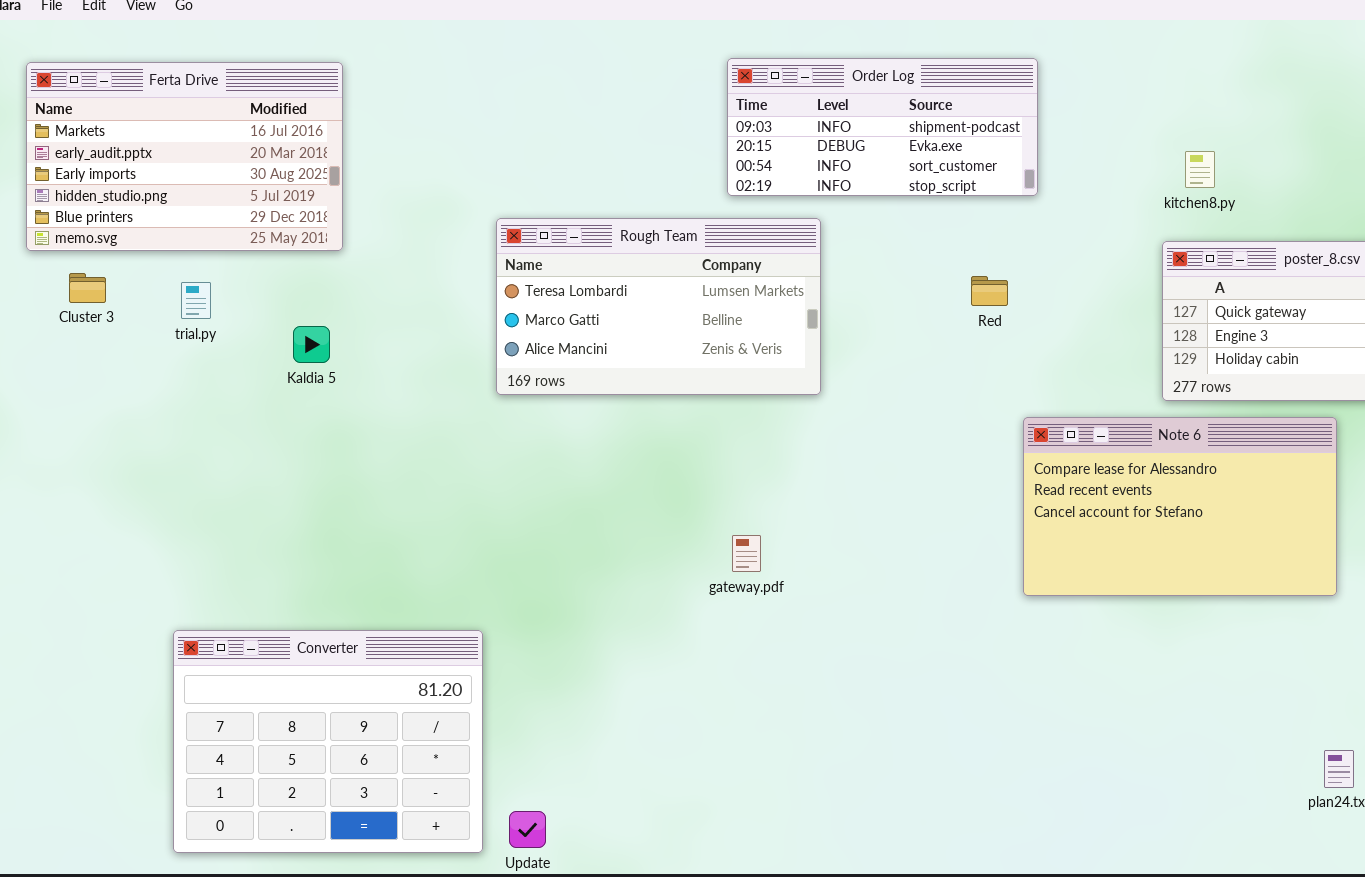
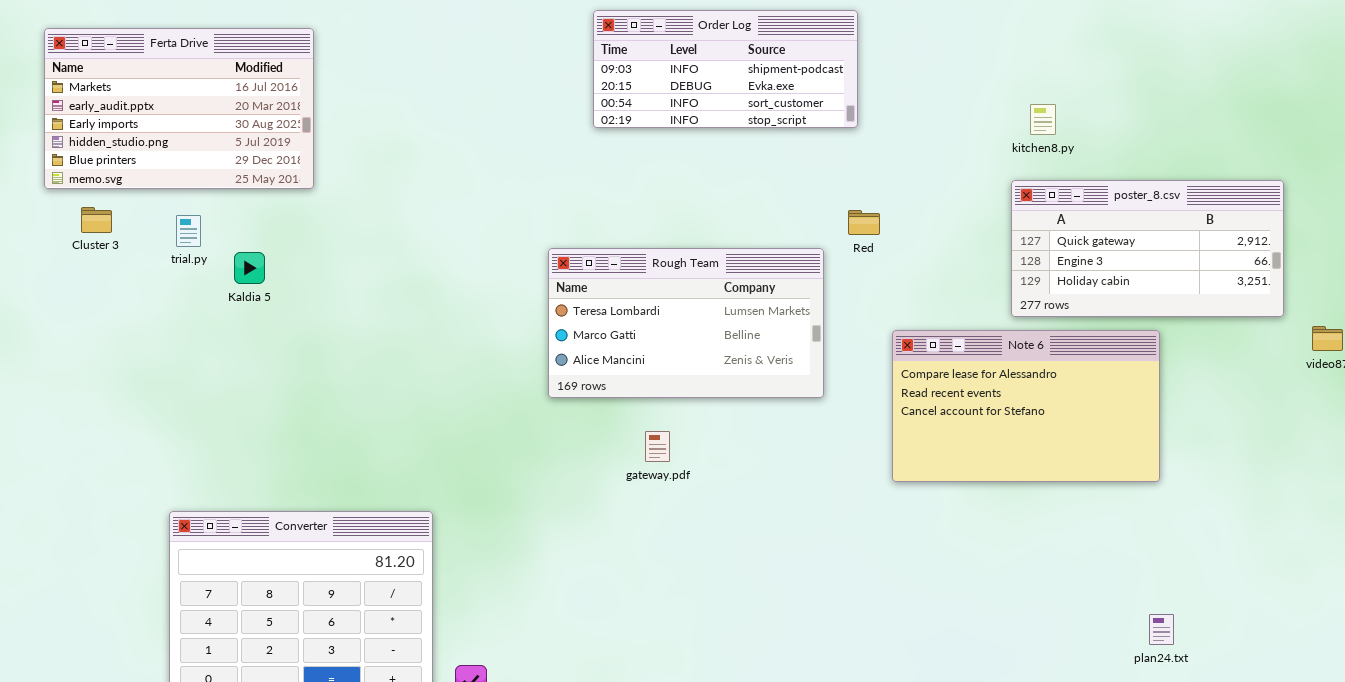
Order Log: [727,58,1038,196] -> [593,10,858,128], moved
Rough Team: [496,218,821,395] -> [548,248,824,398], moved
Kaldia 5: [293,326,330,363] -> [234,252,265,284], moved

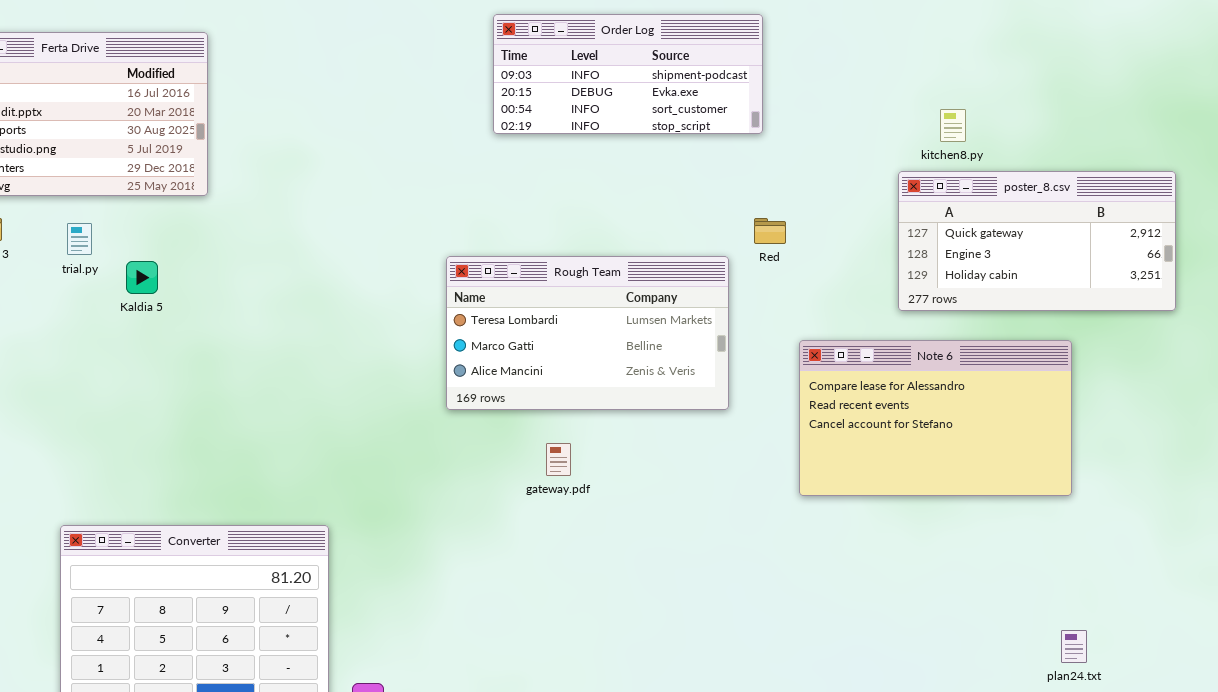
poster_8.csv: [1011,180,1284,317] -> [898,171,1176,311], moved

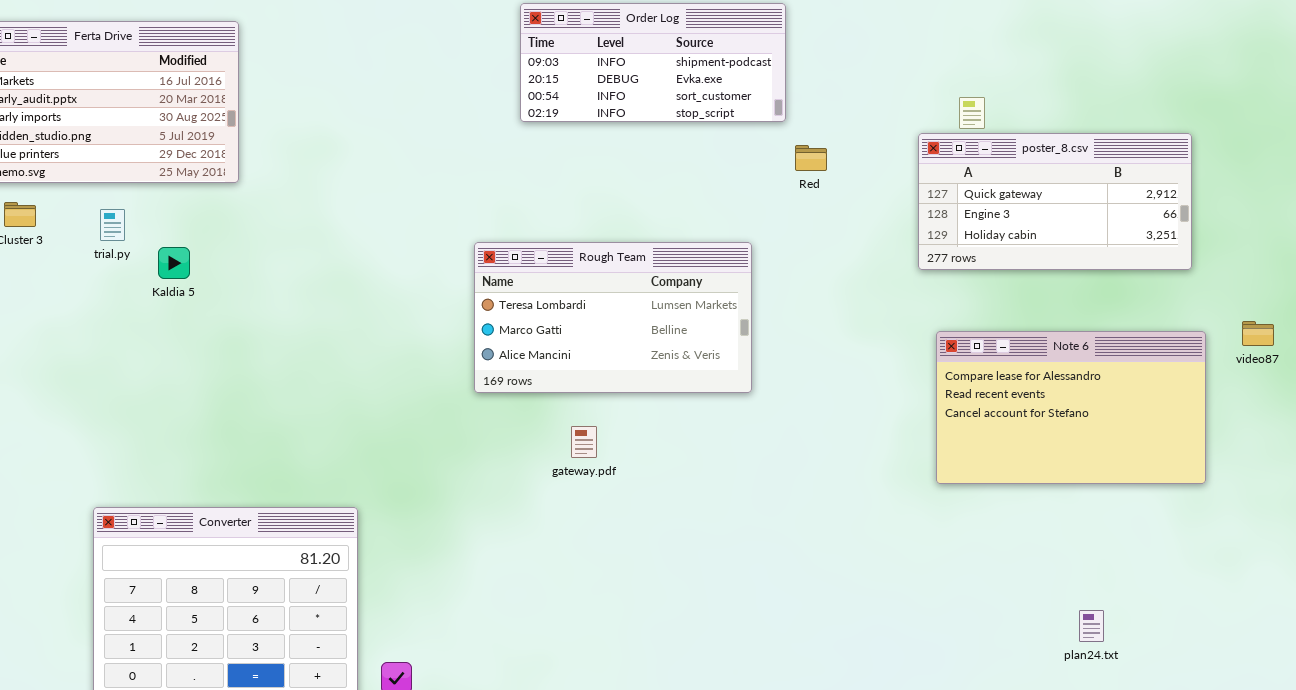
poster_8.csv: [898,171,1176,311] -> [918,133,1192,270], moved
Red: [754,218,786,244] -> [795,145,827,171], moved
Note 6: [799,340,1072,496] -> [936,331,1206,484], moved

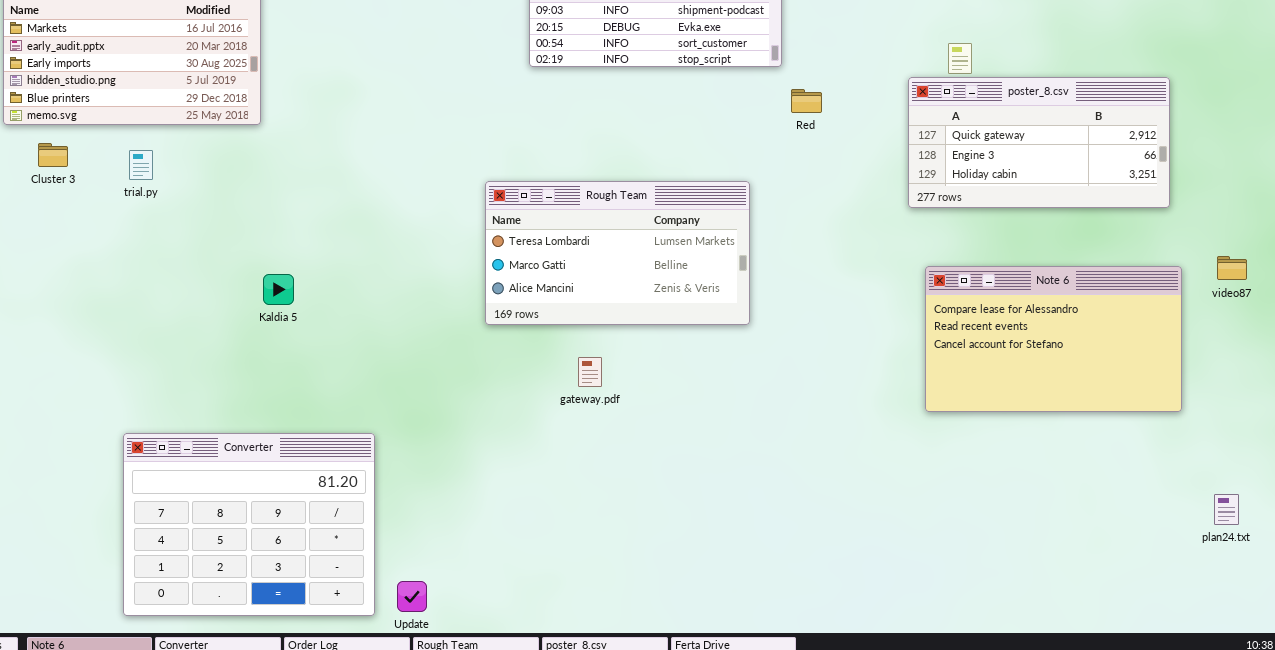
Kaldia 5: [158,247,190,279] -> [263,274,294,305], moved
plan24.txt: [1079,610,1104,642] -> [1214,494,1239,525], moved

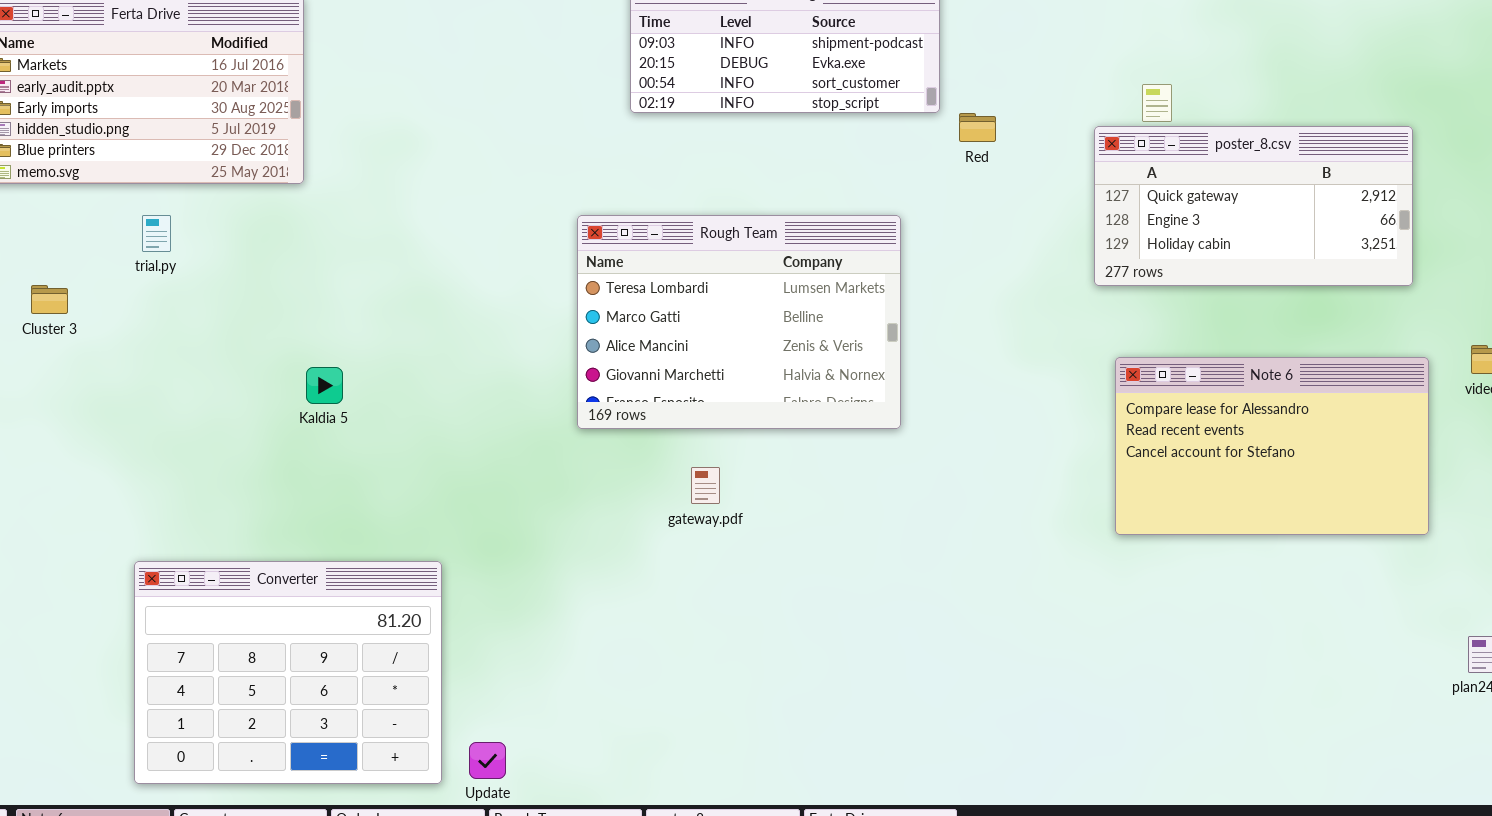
Red: [791,89,822,113] -> [959,113,996,142], moved
Cluster 3: [38,143,68,167] -> [31,285,68,314], moved
Rough Team: [485,181,750,325] -> [577,215,901,429], resized

